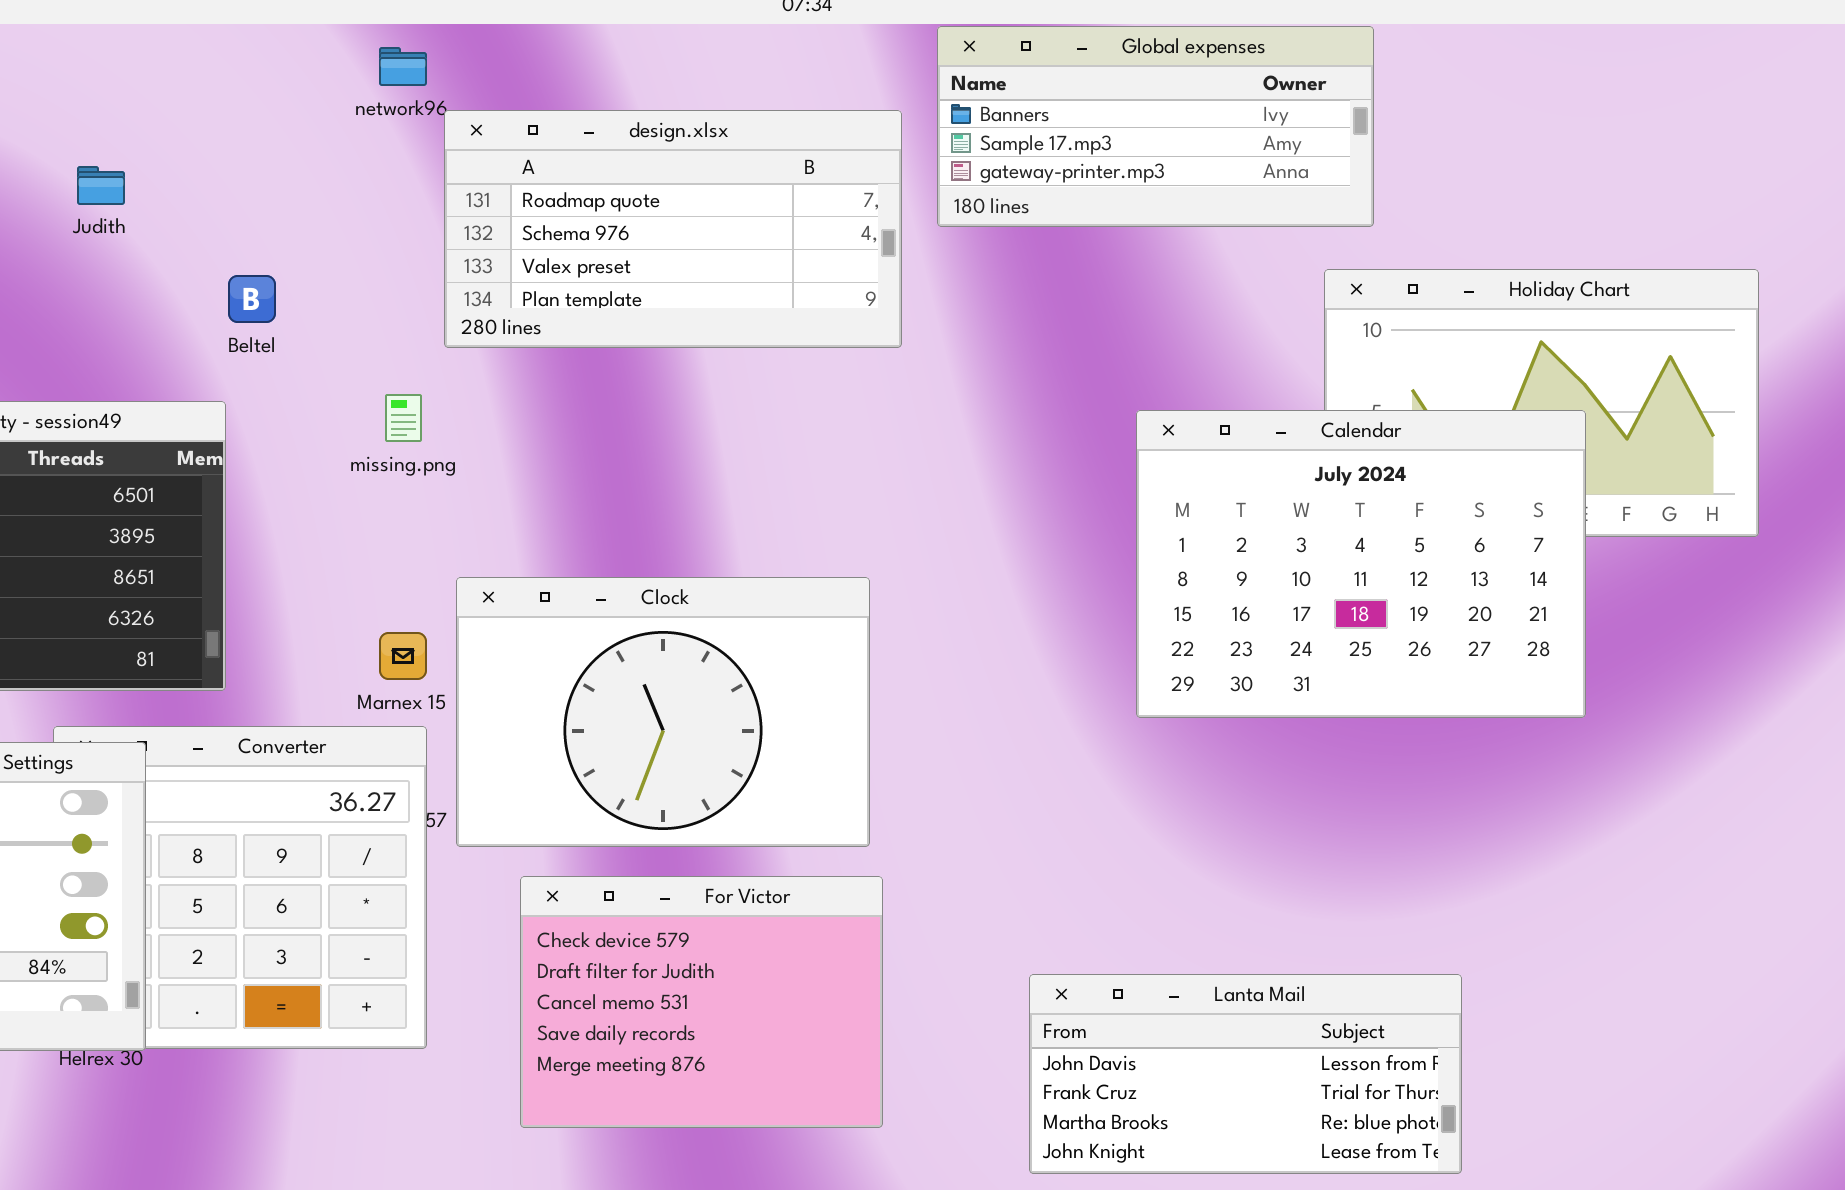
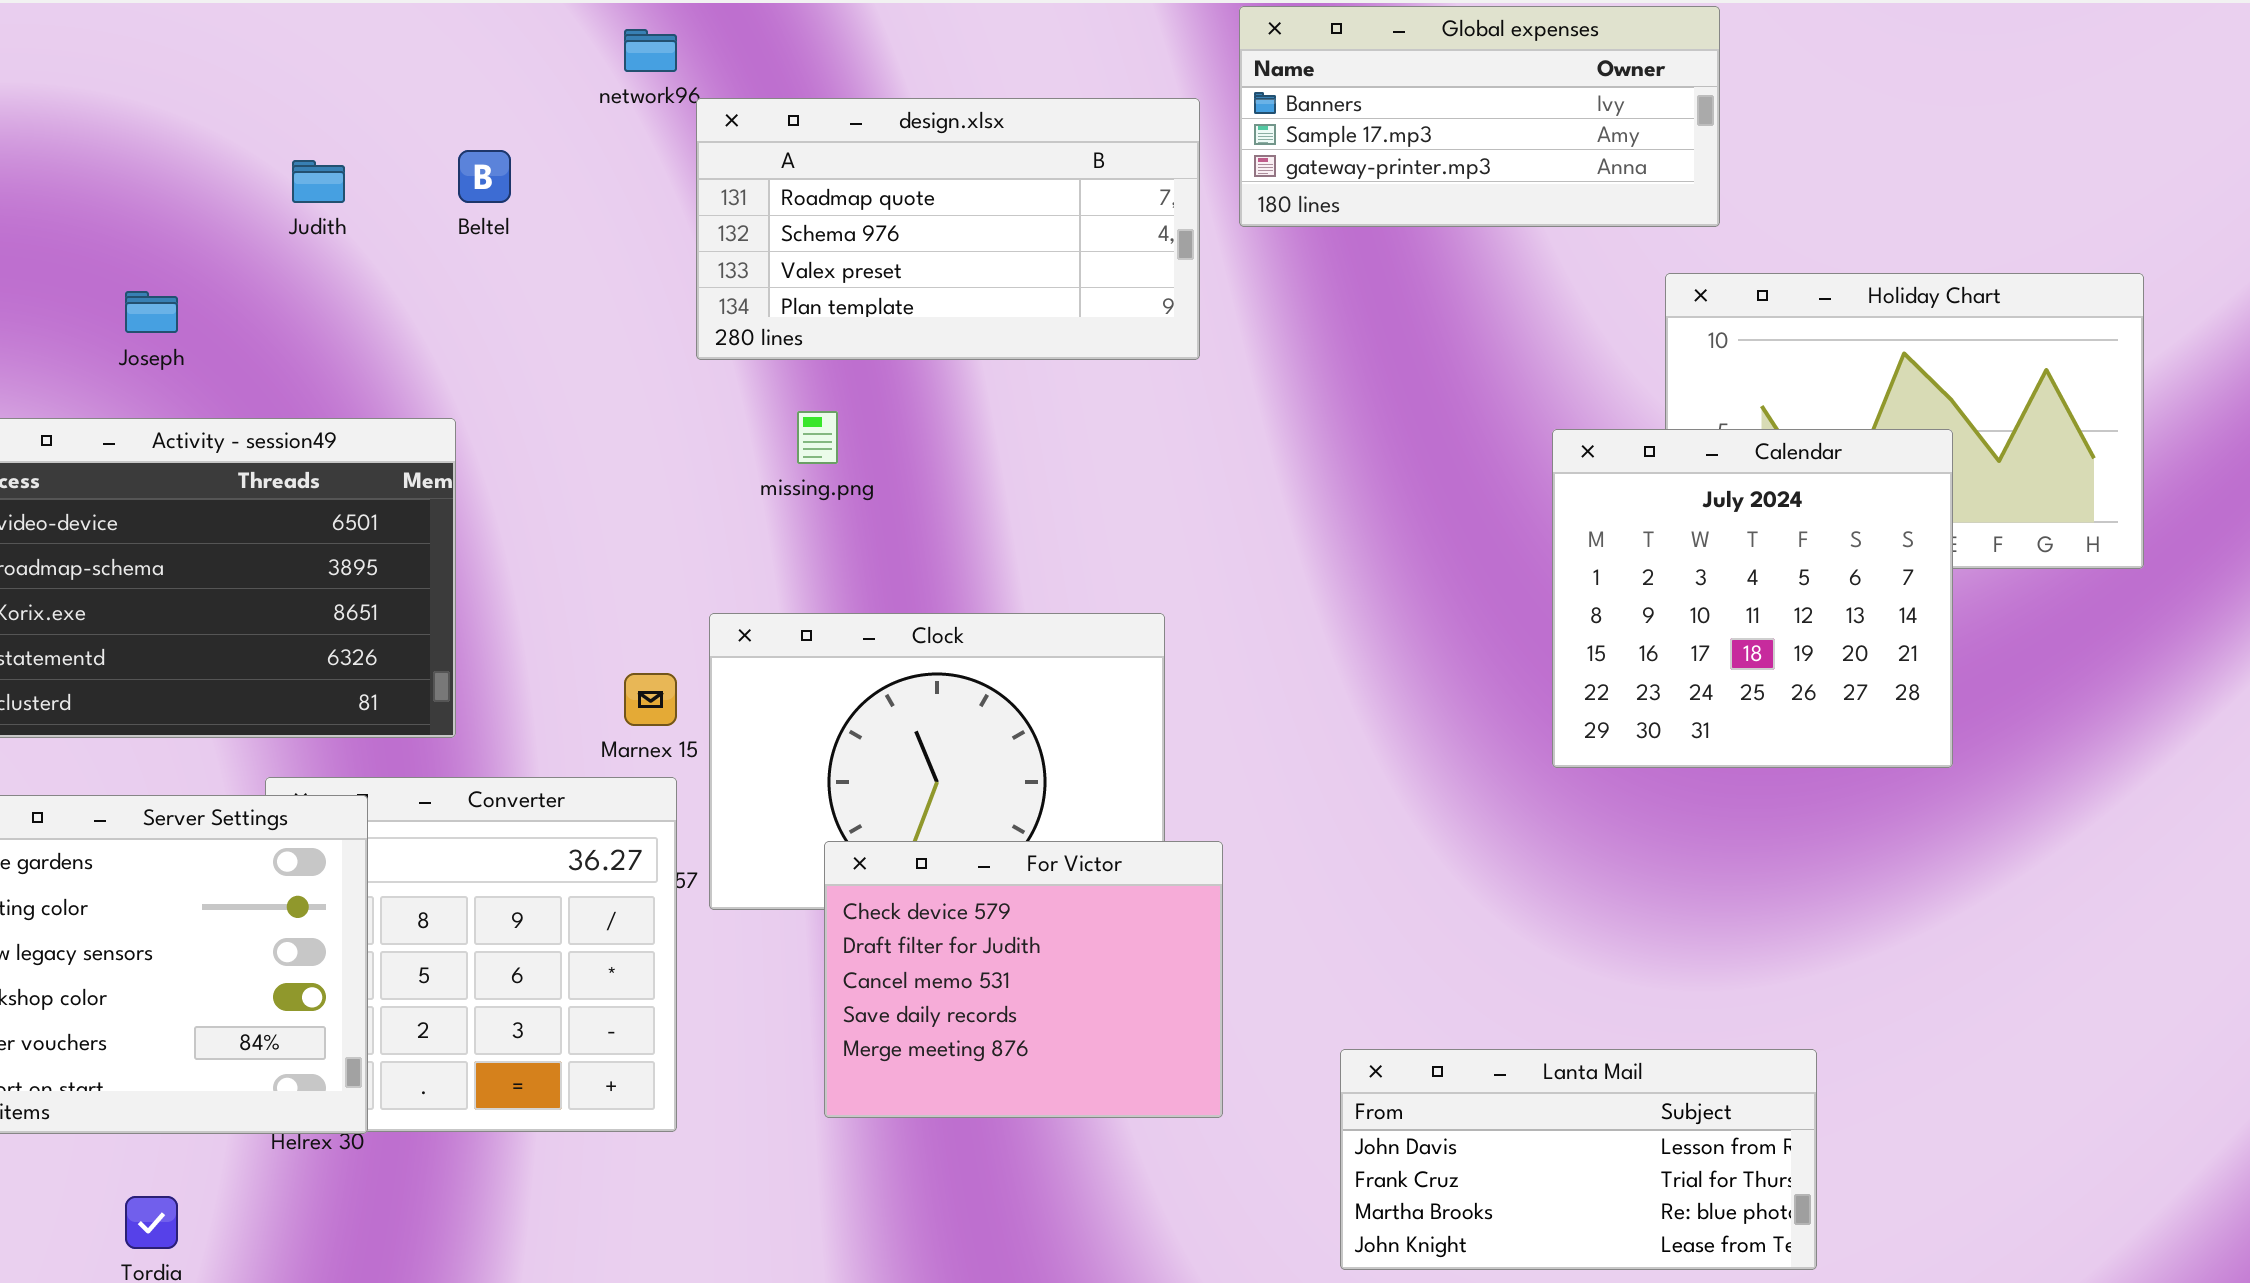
Beltel: [228,275,276,323] -> [458,150,511,203], moved
missing.png: [385,394,422,442] -> [797,411,838,464], moved
Calendar: [1136,410,1586,718] -> [1552,429,1953,768], resized
For Victor: [520,876,883,1128] -> [824,841,1223,1118], moved

